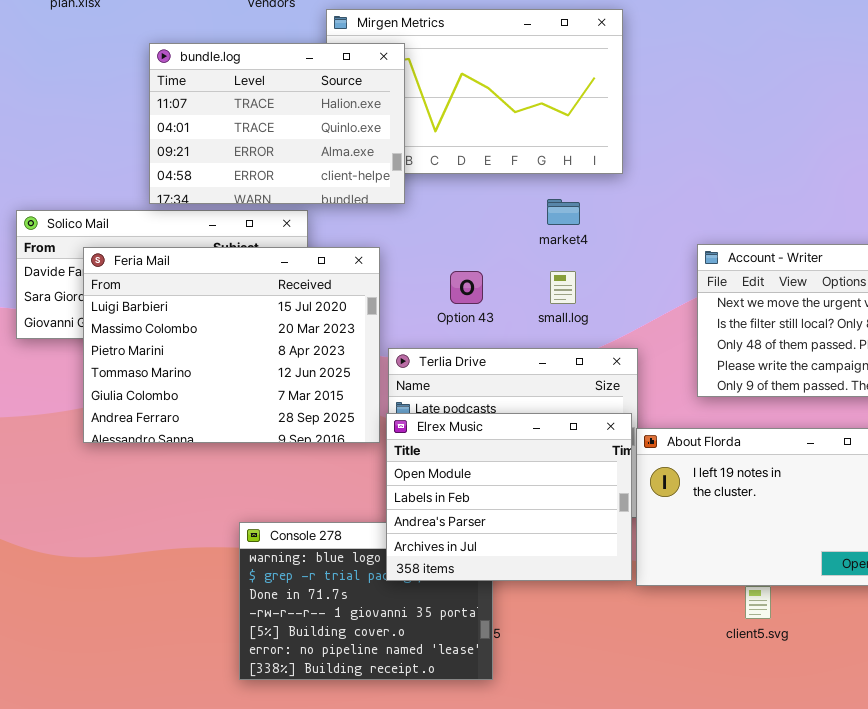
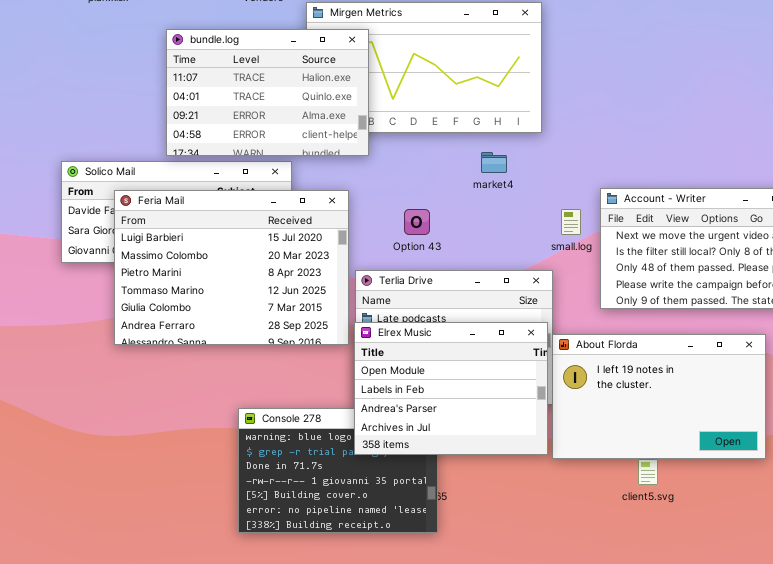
small.log: [550,271,576,304] -> [561,209,581,235], moved

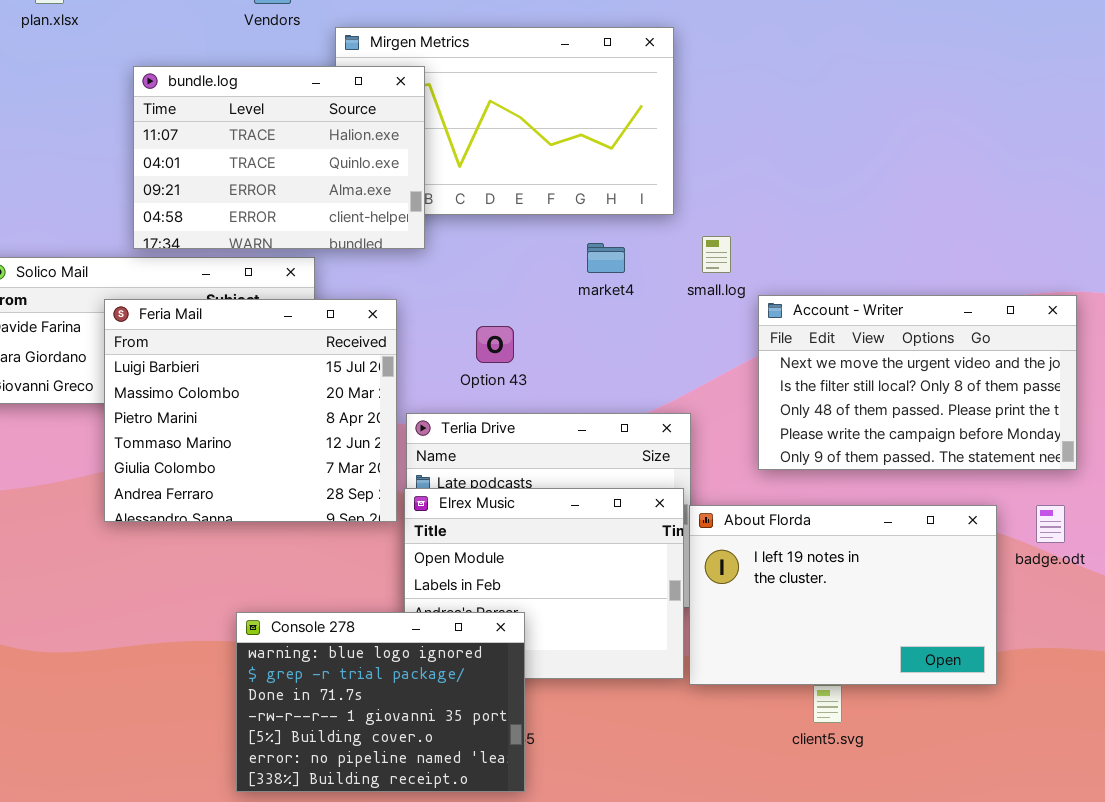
Feria Mail: [114,190,349,345] -> [104,299,397,522], resized
small.log: [561,209,581,235] -> [702,236,731,273], moved
Console 278: [238,408,438,533] -> [236,612,525,792], raised

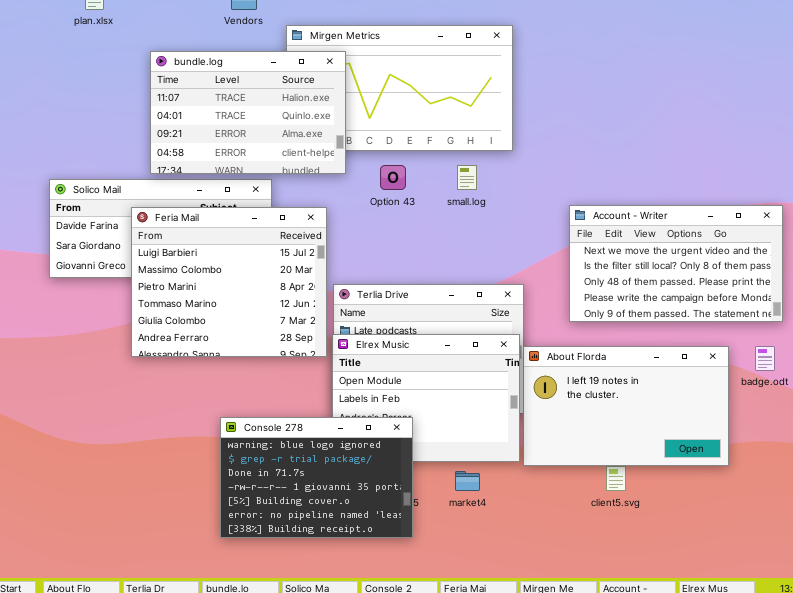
small.log: [702,236,731,273] -> [457,165,477,190], moved
market4: [587,243,625,273] -> [455,471,480,491], moved
Option 43: [476,326,514,363] -> [380,165,406,190], moved

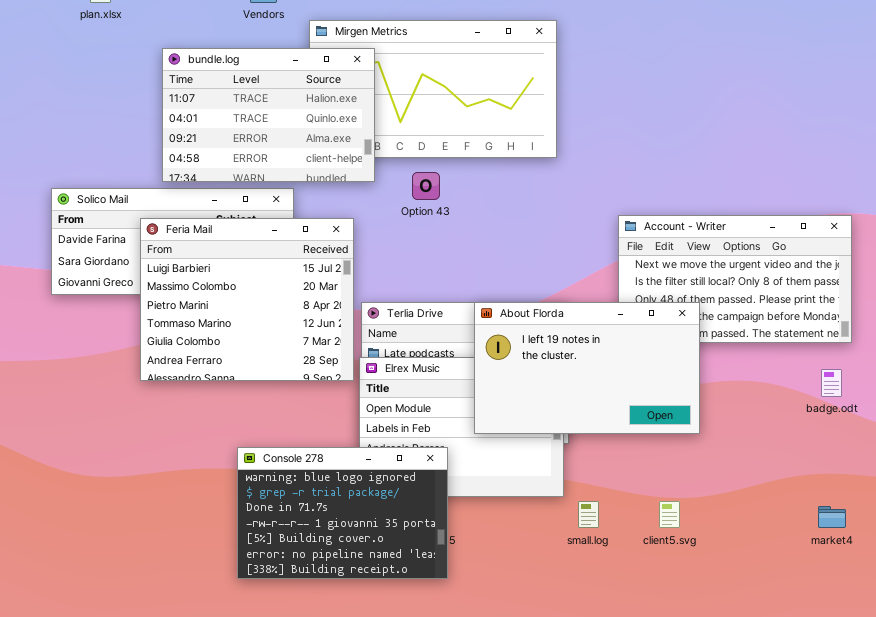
small.log: [457,165,477,190] -> [578,501,599,528], moved
About Florda: [523,346,729,466] -> [474,302,700,434], moved
market4: [455,471,480,491] -> [818,506,846,528], moved

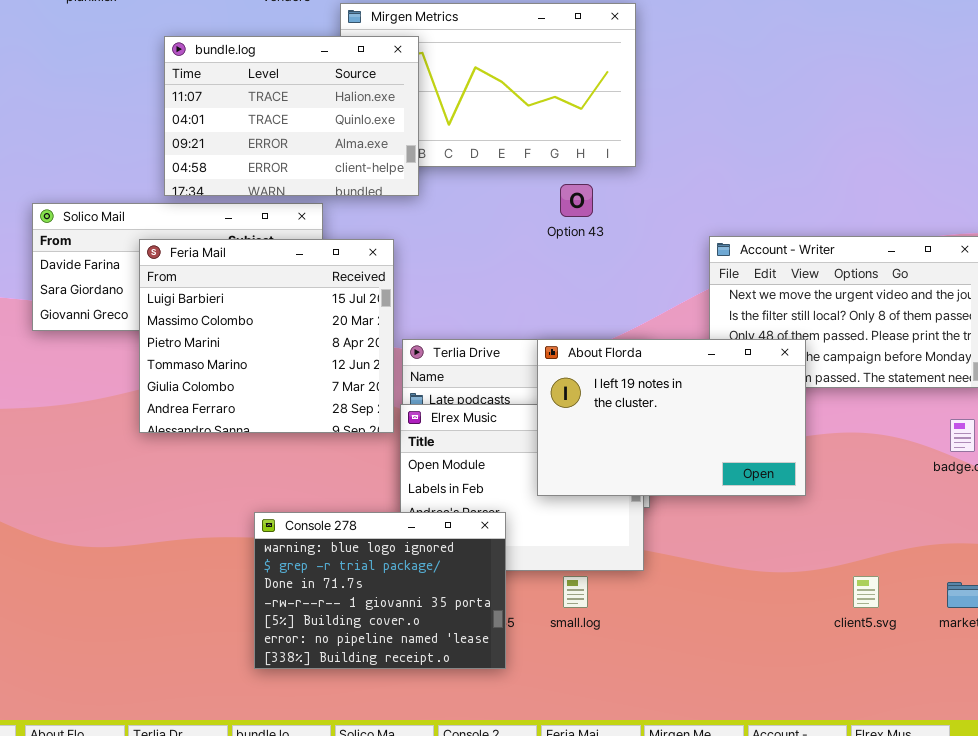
Option 43: [412,172,440,200] -> [560,184,593,217], moved
small.log: [578,501,599,528] -> [563,576,588,608], moved
client5.svg: [659,501,680,528] -> [853,576,879,608], moved

